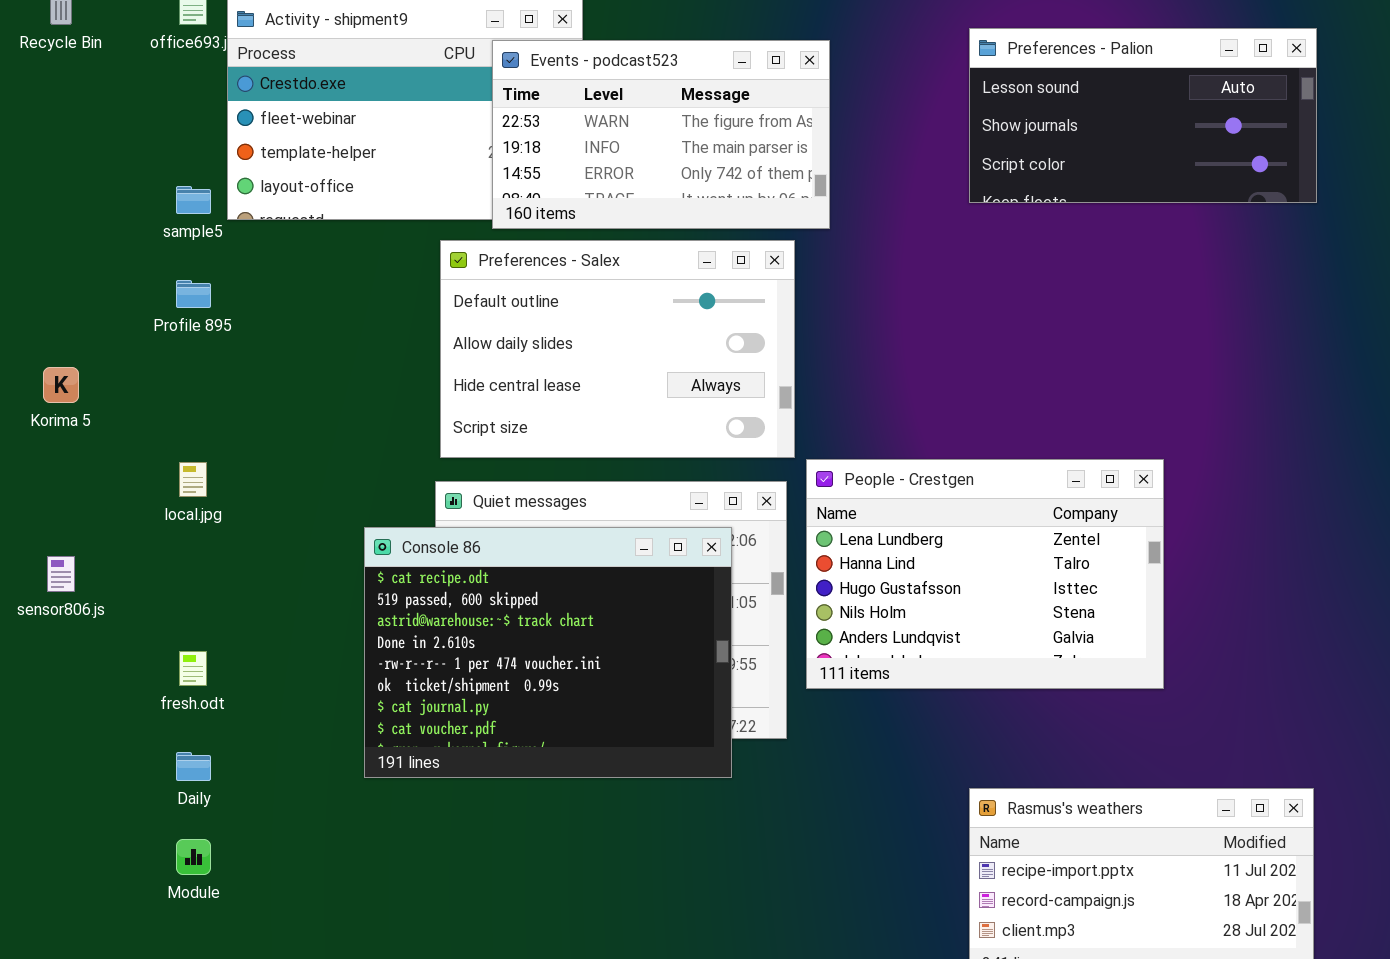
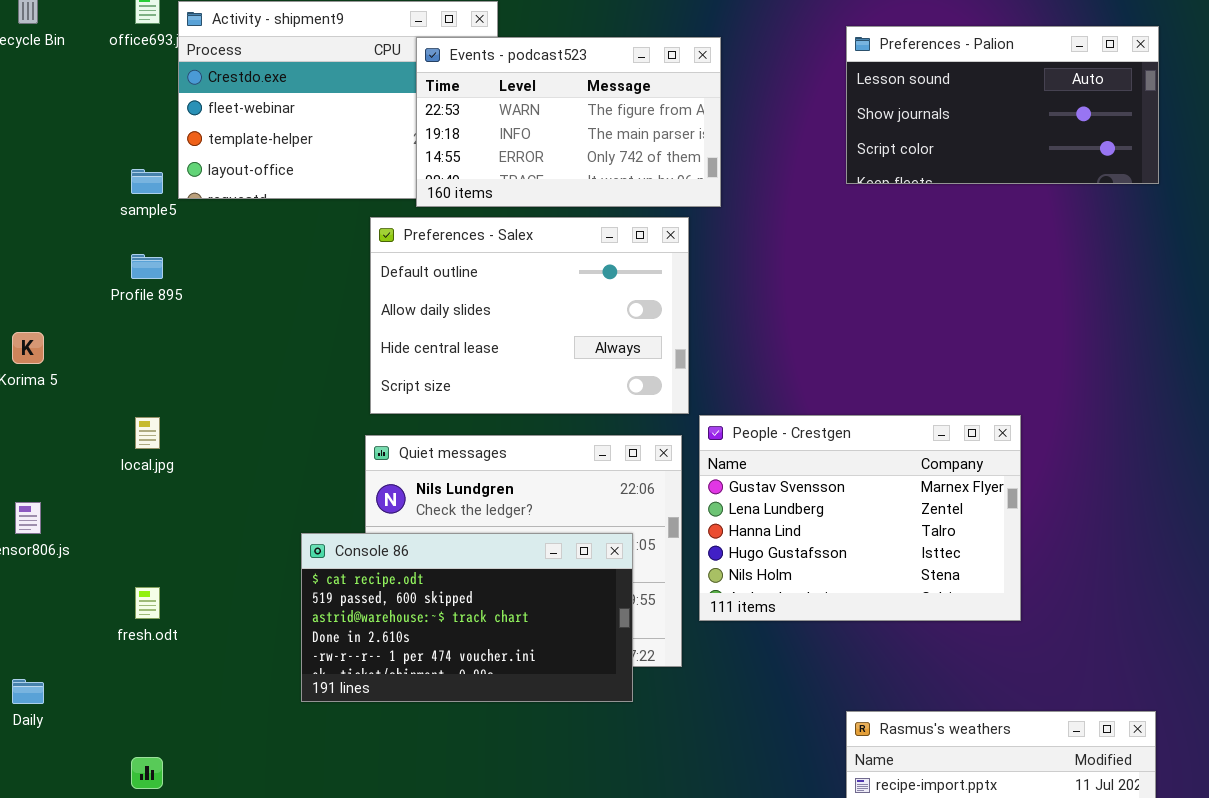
People - Crestgen: [806,459,1164,689] -> [699,415,1021,621], scrolled up 1 row
Console 86: [364,527,732,778] -> [301,533,633,702], resized
Daily: [176,752,211,781] -> [12,679,44,704], moved

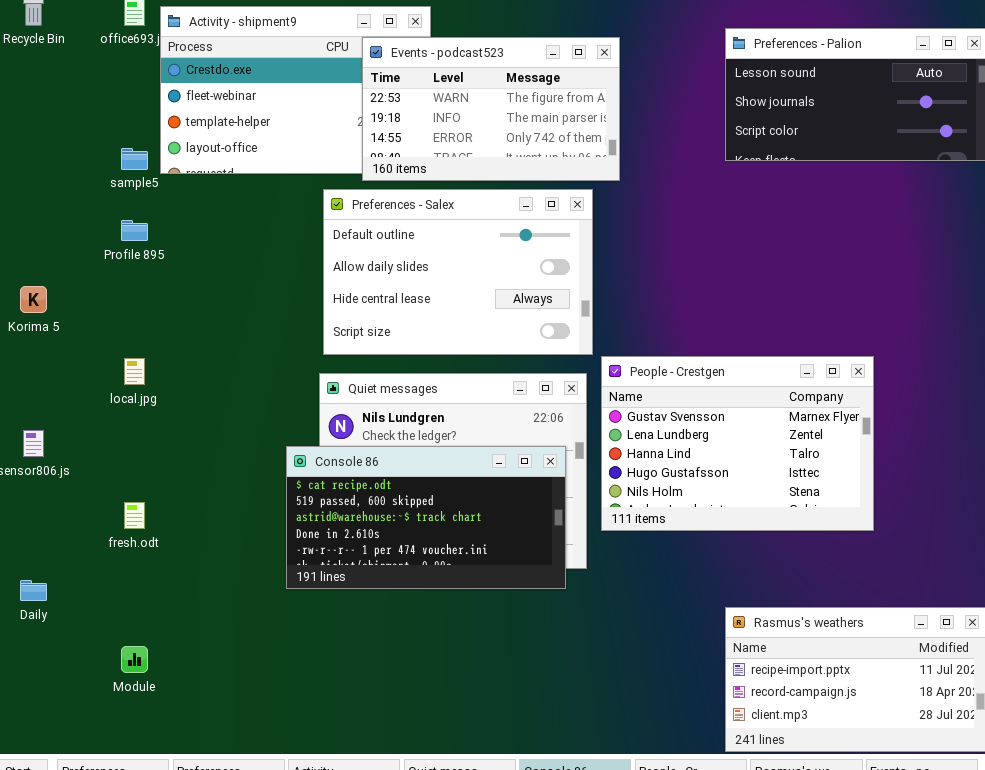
Console 86: [301,533,633,702] -> [286,446,566,589], moved

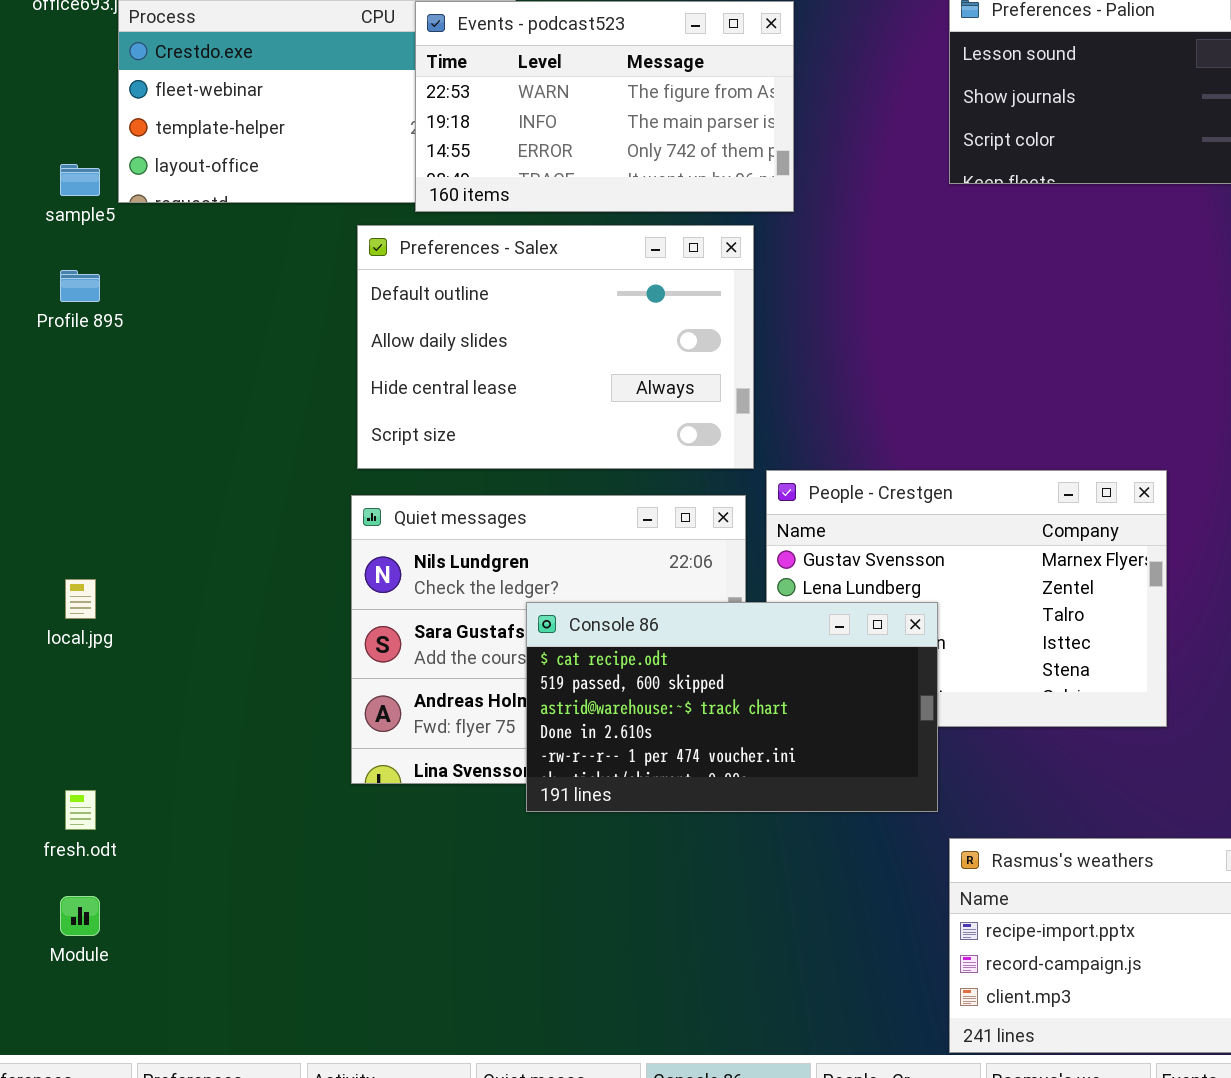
local.jpg: [124,358,145,385] -> [65,579,96,619], moved
Console 86: [286,446,566,589] -> [526,602,938,812], moved
fresh.odt: [124,502,145,529] -> [65,790,96,830], moved

